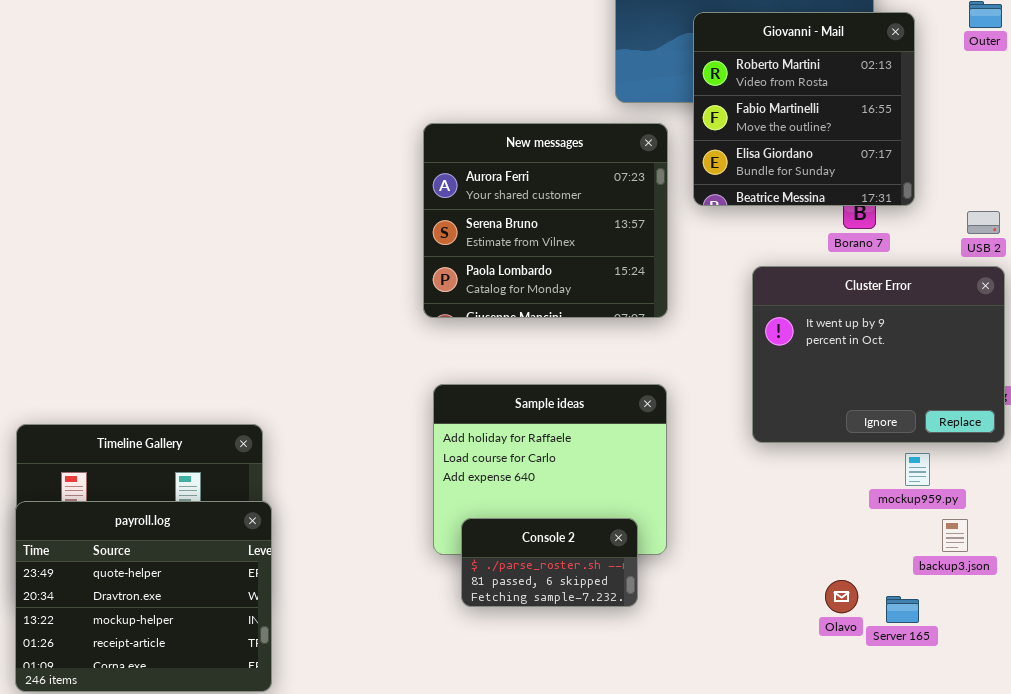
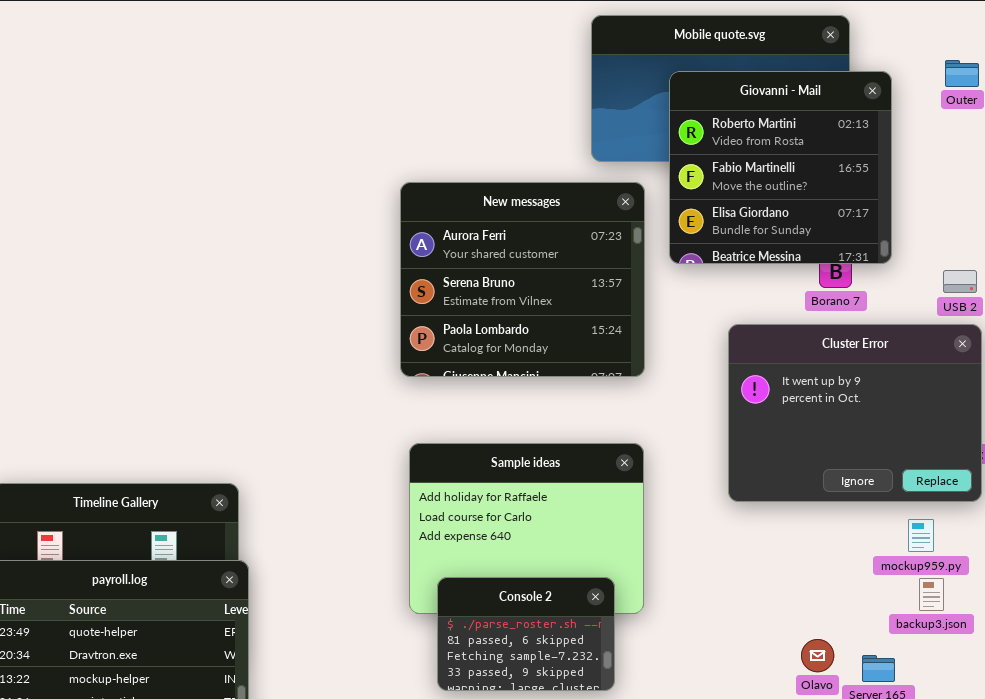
mockup959.py: [905,453,930,486] -> [908,519,934,552], moved
Console 2: [461,518,638,607] -> [437,577,615,691], resized

